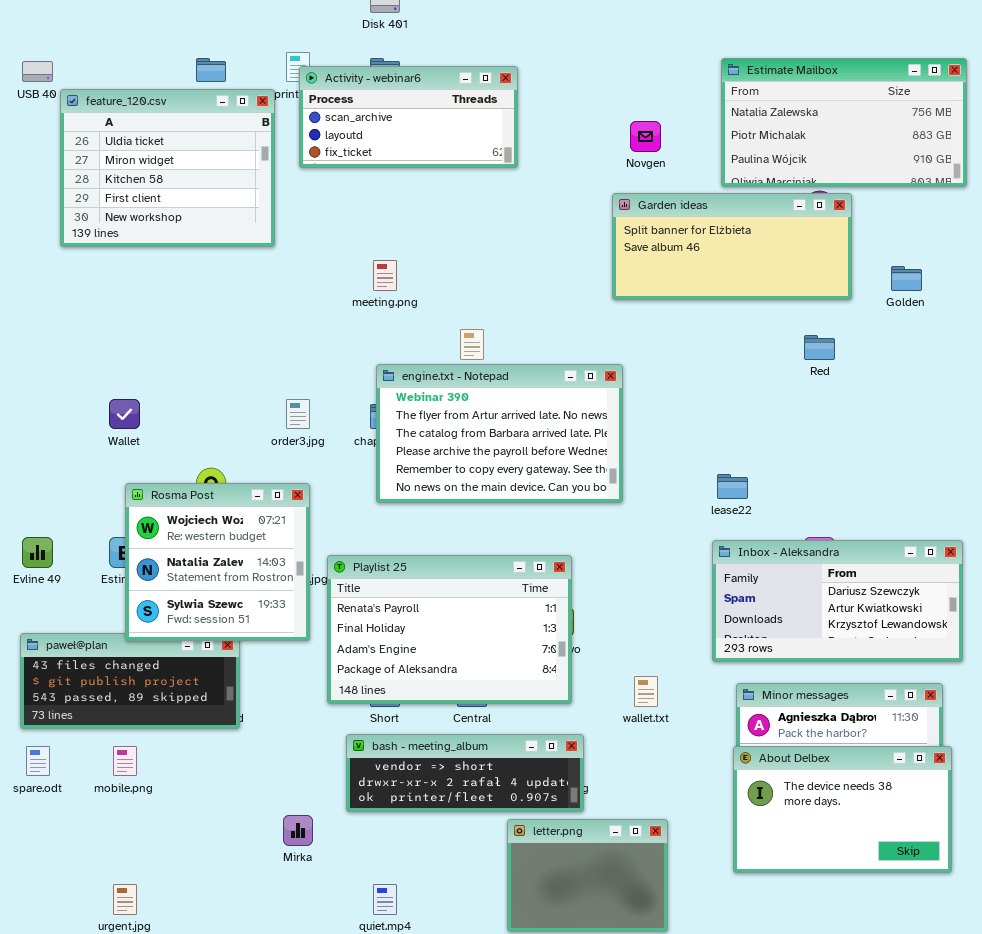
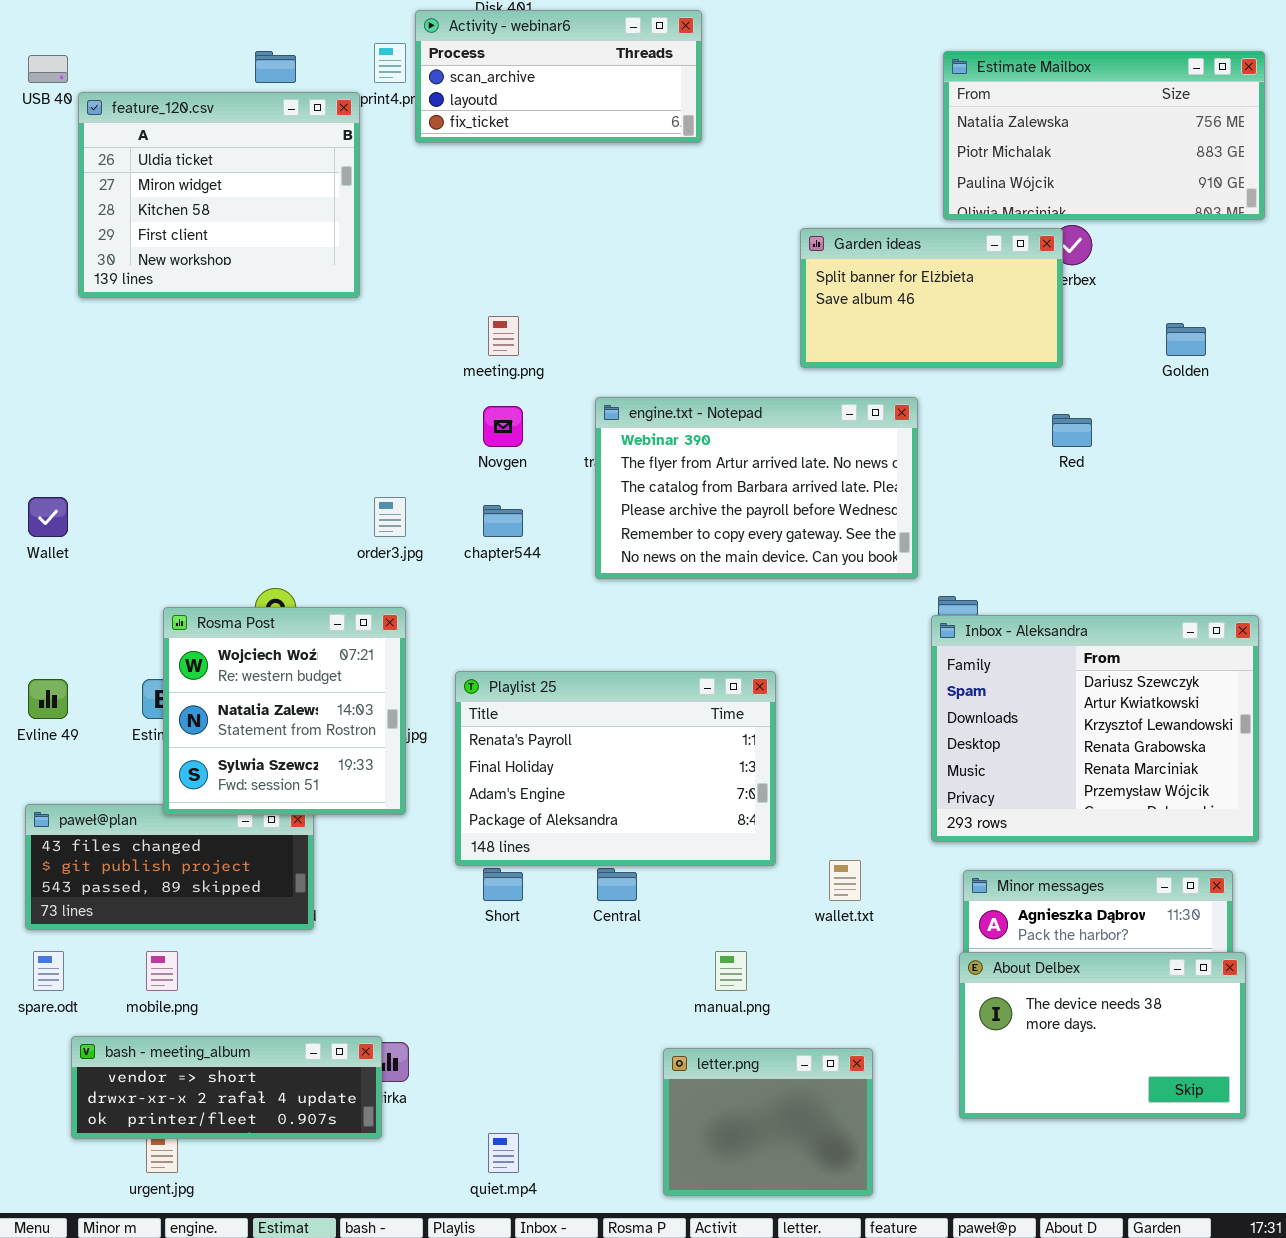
Activity - webinar6: [299,66,518,168] -> [415,10,702,143], moved
Novgen: [630,121,661,152] -> [483,406,523,447], moved
Garden ideas: [612,193,852,300] -> [800,228,1063,368], resized
engine.txt - Notepad: [376,364,623,503] -> [595,397,918,579], moved
Wallet: [109,399,140,429] -> [28,497,68,537], moved
Inbox - Aleksandra: [712,540,963,662] -> [931,615,1259,842], resized
Playlist 25: [327,555,572,704] -> [455,671,776,866], moved
bash - meeting_album: [346,734,584,812] -> [71,1036,382,1139], moved

